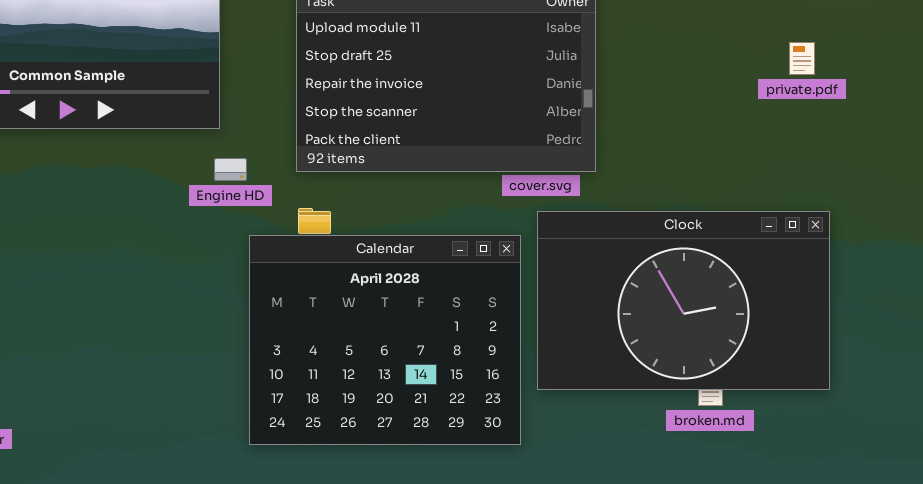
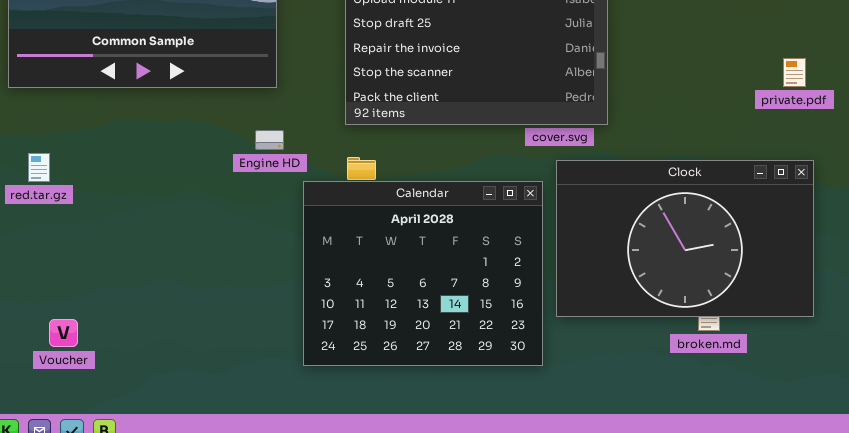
private.pdf: [789,42,815,75] -> [783,58,806,87], moved
Engine HD: [214,158,247,181] -> [255,130,284,150], moved

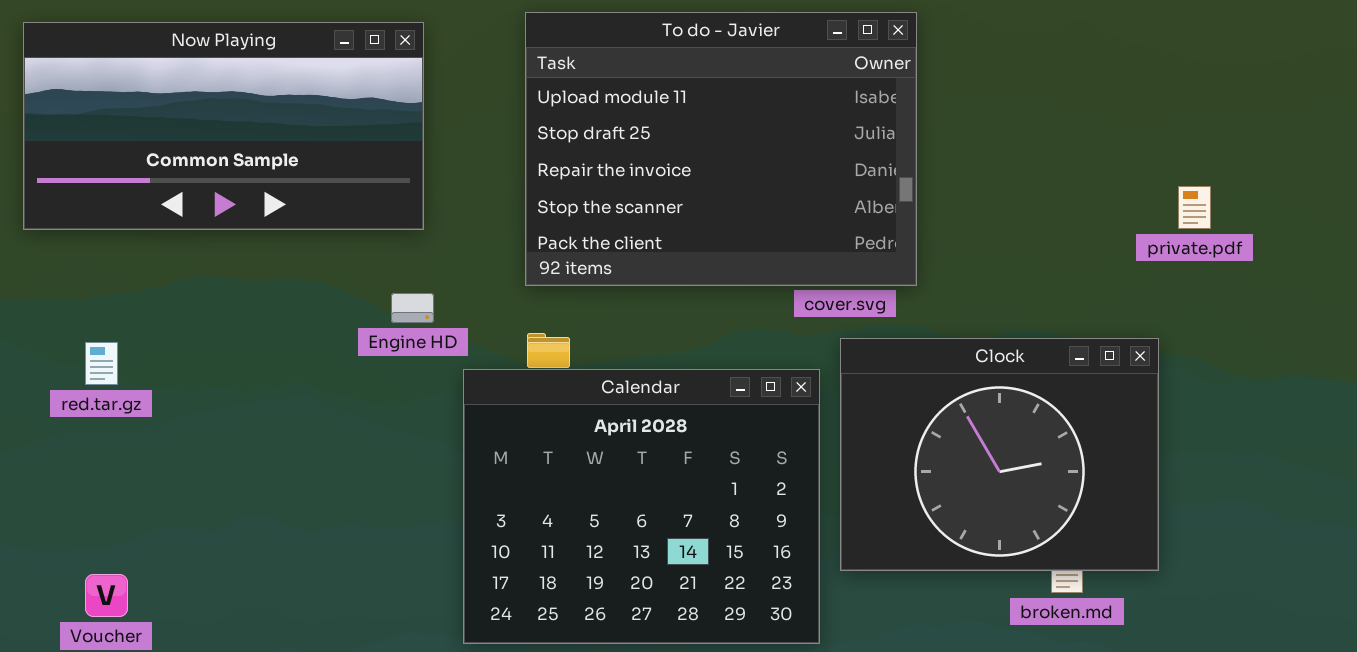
red.tar.gz: [28,153,50,182] -> [85,342,118,385], moved
Clock: [556,160,814,317] -> [840,338,1159,571], resized

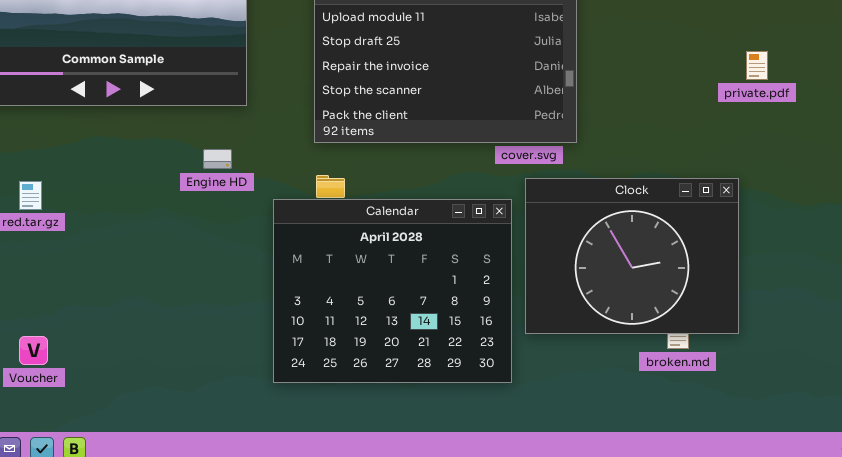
private.pdf: [1178,186,1211,229] -> [746,51,768,80], moved
Engine HD: [391,293,434,323] -> [203,149,232,169], moved

